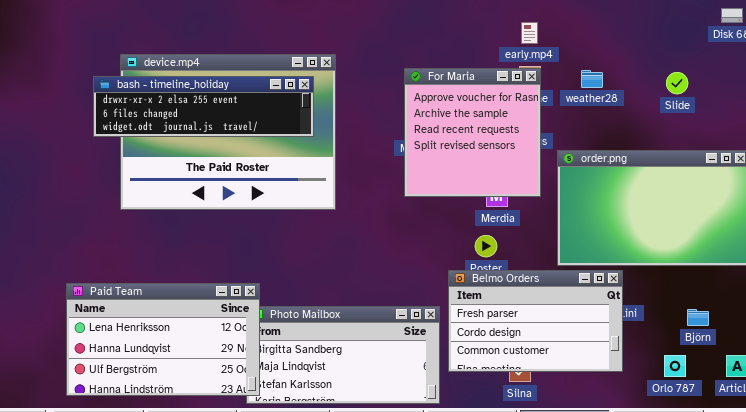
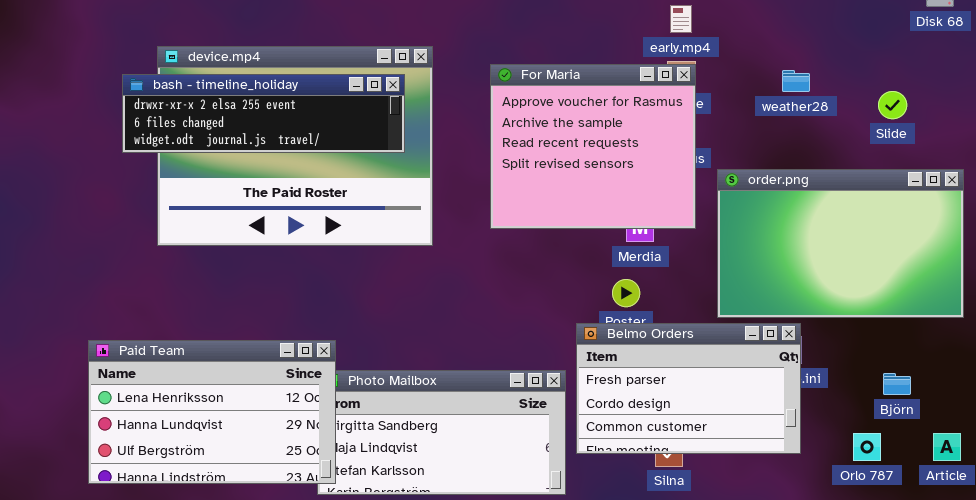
For Maria: [404,68,541,197] -> [490,64,696,229], resized
weather28: [581,70,603,88] -> [782,70,810,92], moved
Slide: [666,72,688,94] -> [878,91,907,119], moved

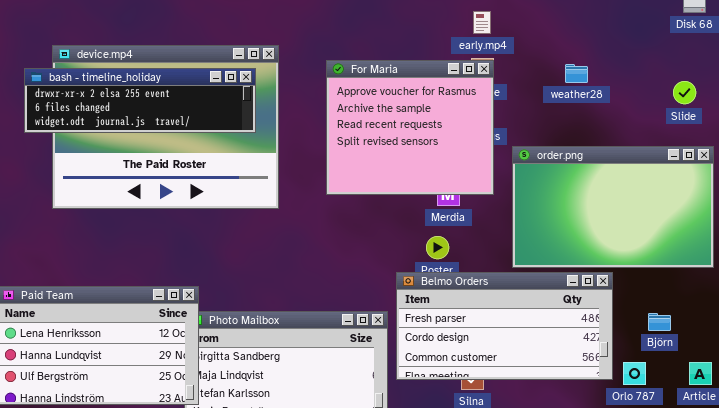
Slide: [878,91,907,119] -> [673,81,696,104], moved
Belmo Orders: [576,323,801,454] -> [396,272,613,380], resized

